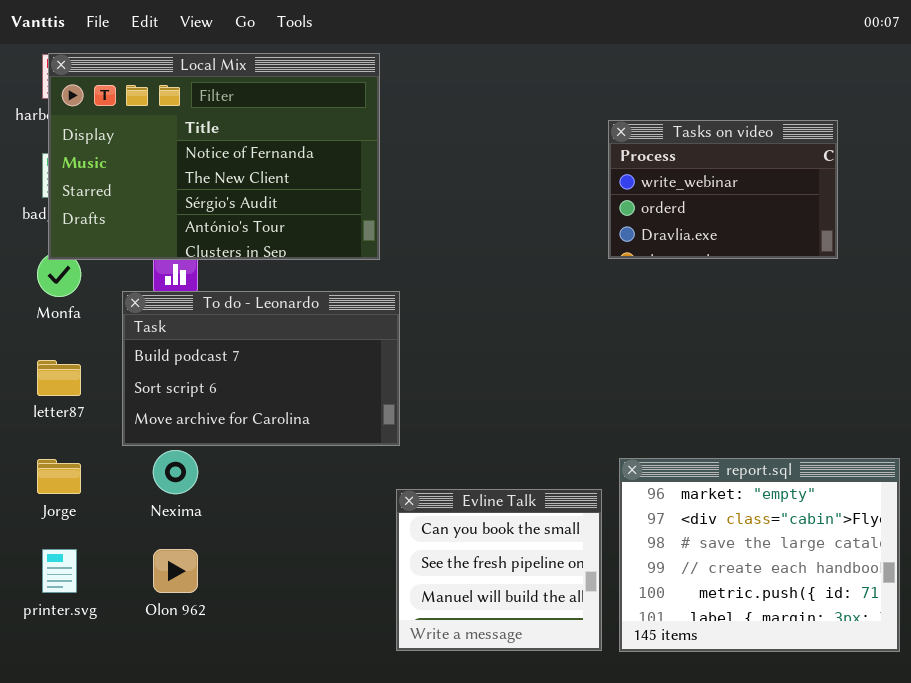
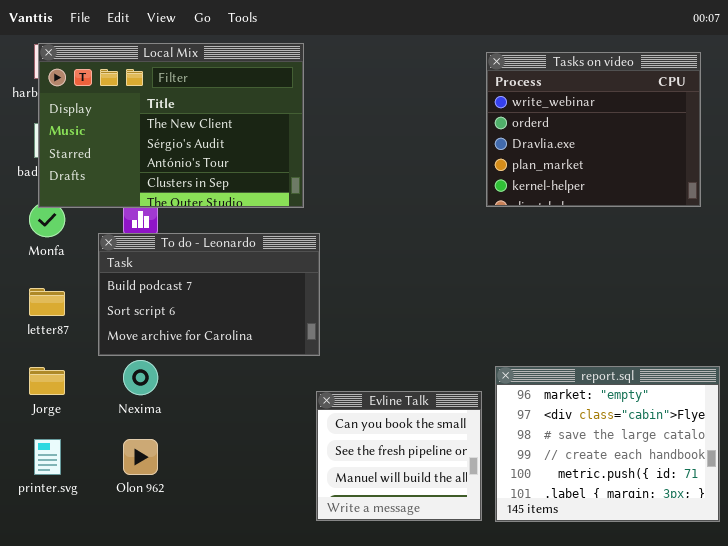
Local Mix: [48,53,380,260] -> [38,43,304,208], scrolled down 1 row
Tasks on video: [608,120,838,259] -> [486,52,701,207], resized

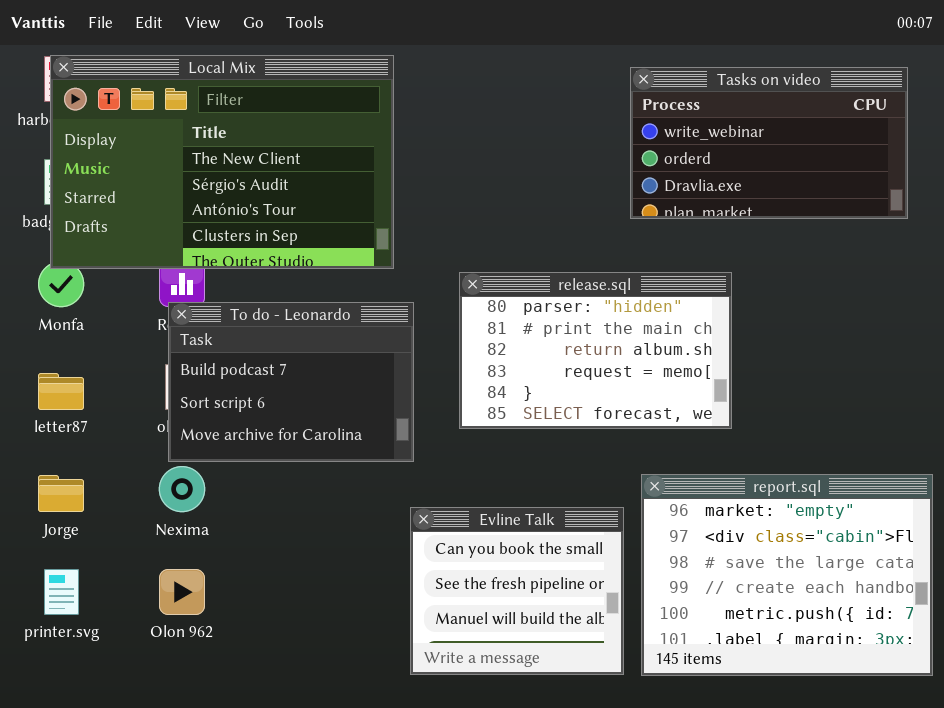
Tasks on video: [486,52,701,207] -> [630,67,908,219], resized
release.sql: none -> [459,272,732,429], opened
To do - Leonardo: [98,233,320,356] -> [168,302,414,462], resized

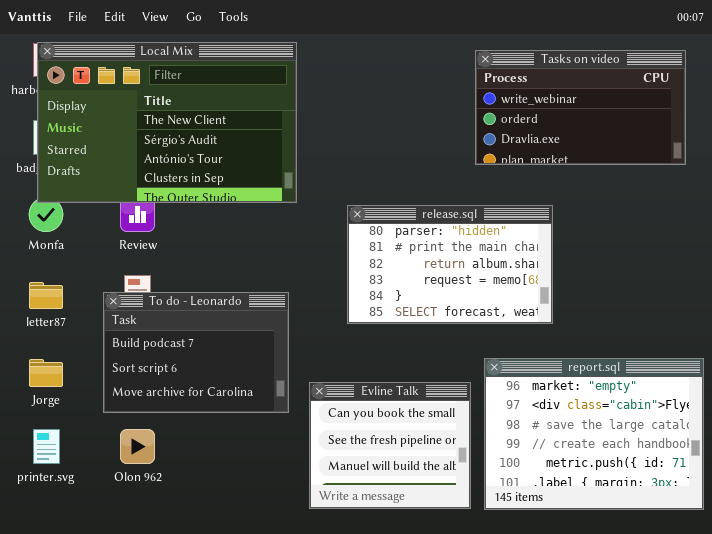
To do - Leonardo: [168,302,414,462] -> [103,292,289,413], moved

